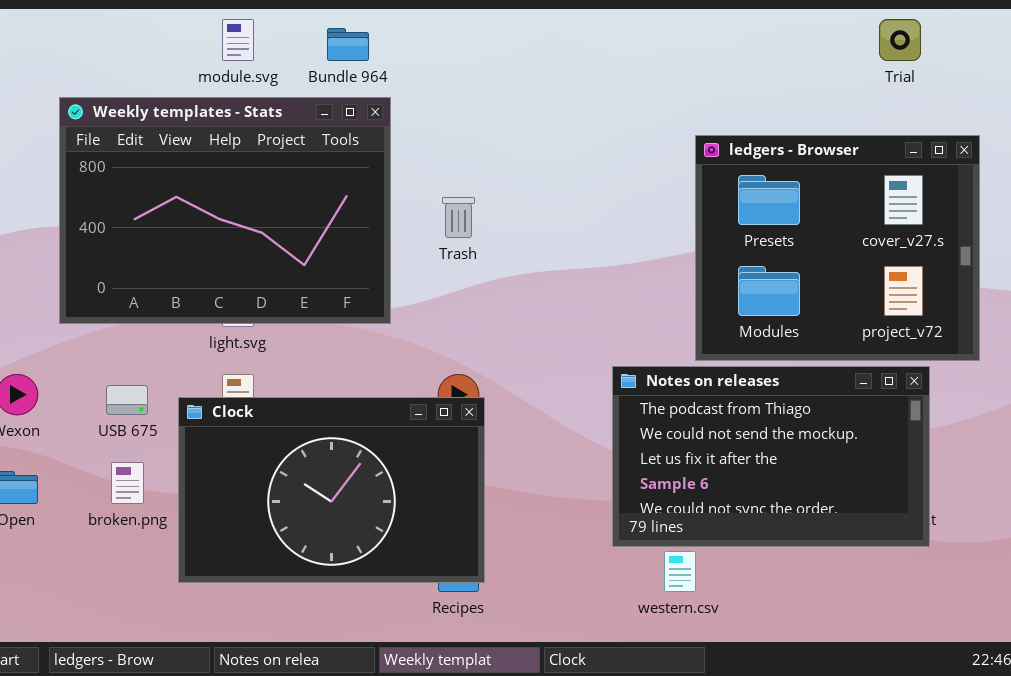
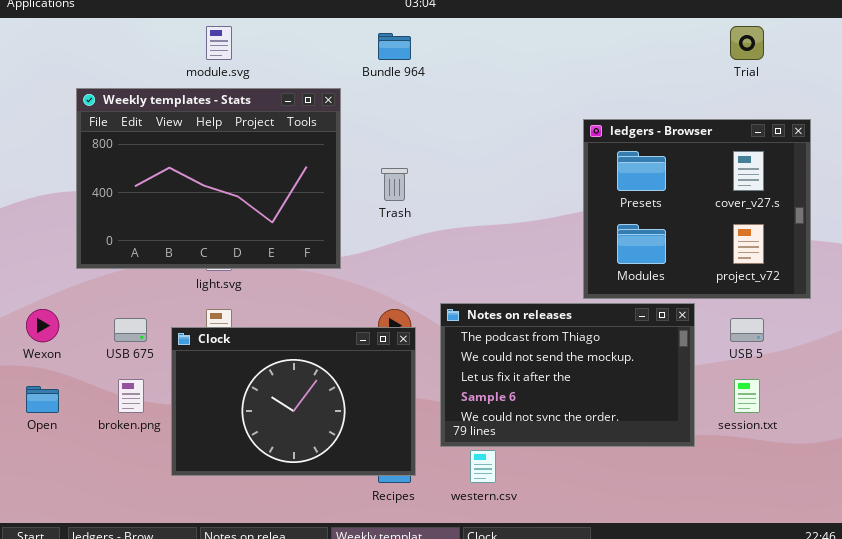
Bundle 964: [327,28,369,61] -> [378,33,411,60], moved
Notes on releases: [612,366,930,547] -> [440,303,695,447], moved
western.csv: [664,551,696,592] -> [470,450,496,483], moved

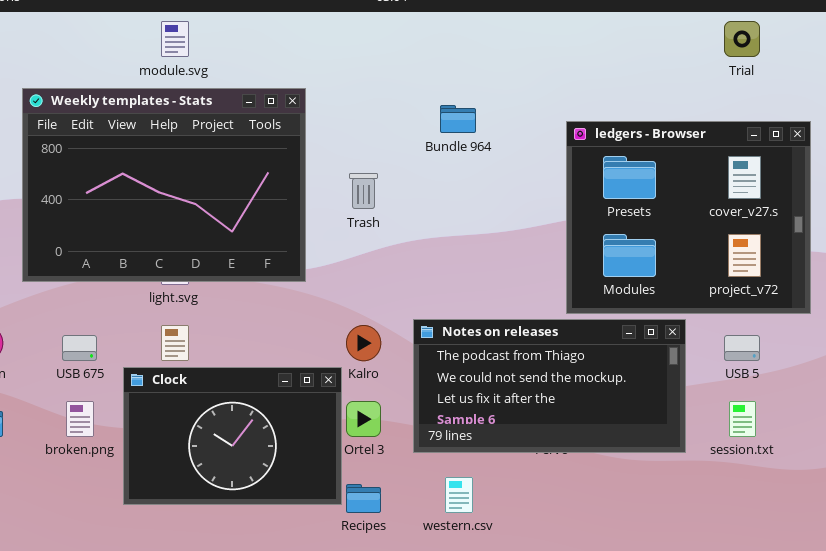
Bundle 964: [378,33,411,60] -> [440,105,476,133], moved
Notes on releases: [440,303,695,447] -> [413,319,686,453], resized
Clock: [171,327,416,476] -> [123,367,342,505], resized

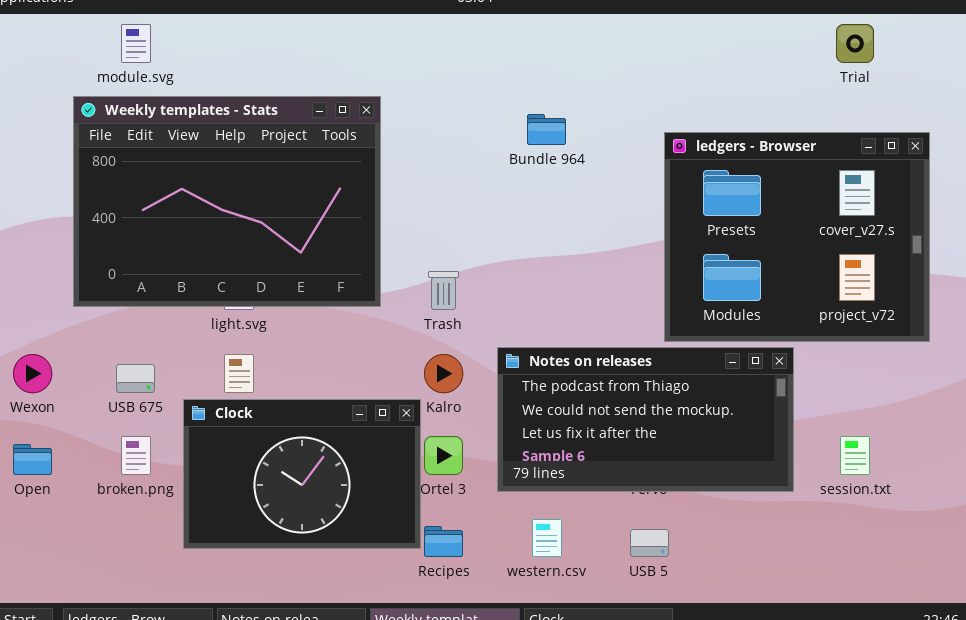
module.svg: [161,21,189,57] -> [121,24,151,63], moved
Trash: [349,173,378,209] -> [428,271,459,310], moved
USB 5: [724,335,760,361] -> [630,529,669,557], moved

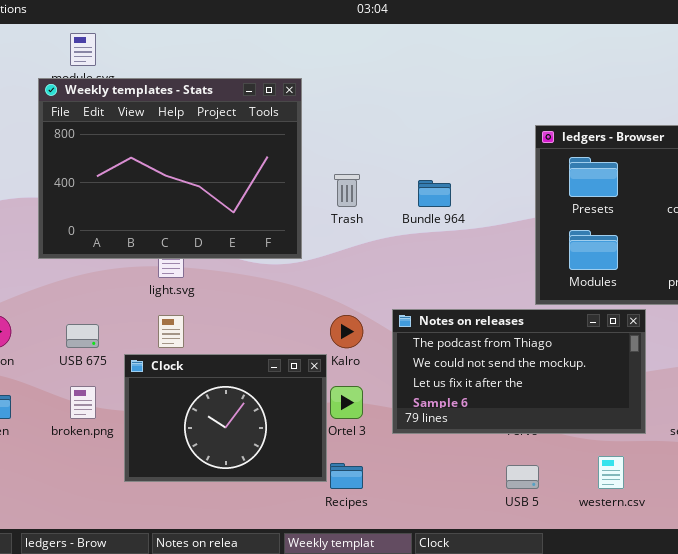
Weekly templates - Stats: [73,96,381,307] -> [38,78,302,259], moved
Bundle 964: [527,114,566,145] -> [418,180,451,207], moved
Trash: [428,271,459,310] -> [334,174,360,207], moved
western.csv: [532,519,562,557] -> [598,456,624,489], moved

